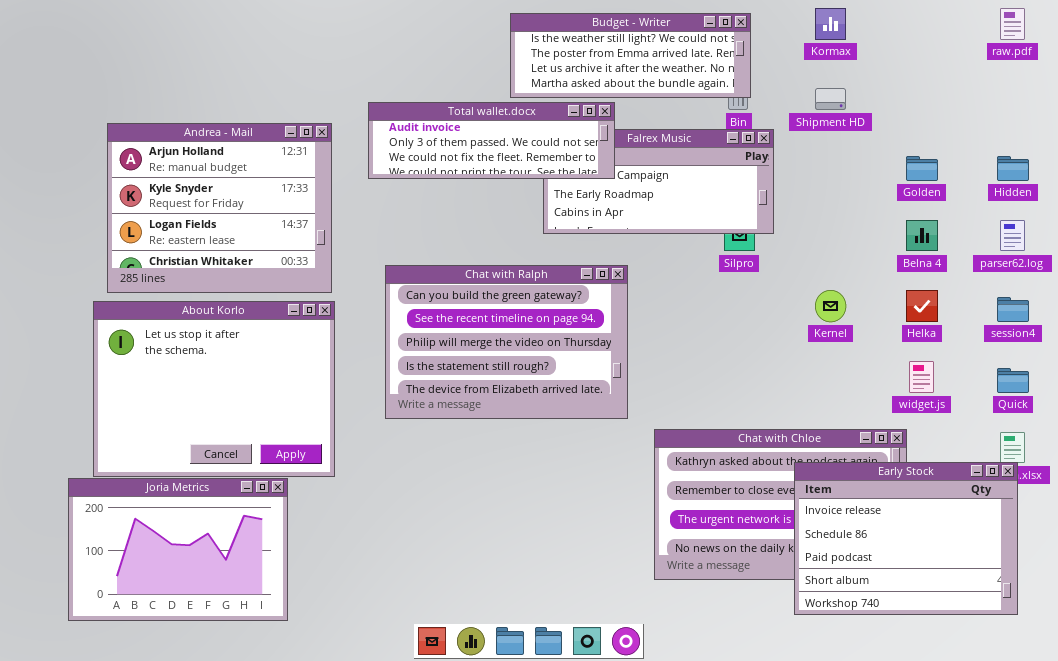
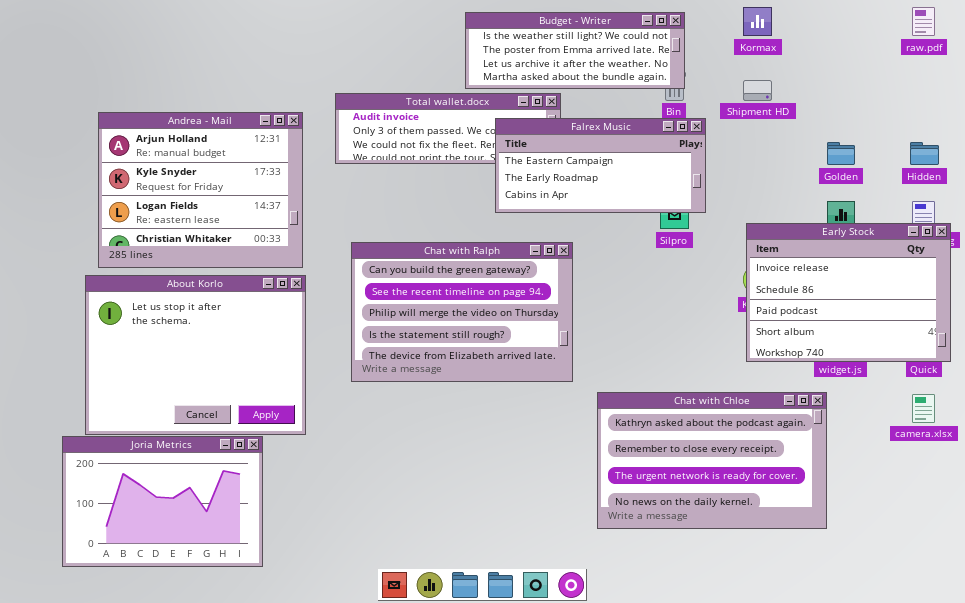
Falrex Music: [543,129,774,234] -> [495,118,706,213], raised
Early Stock: [794,462,1018,615] -> [746,223,951,362], moved

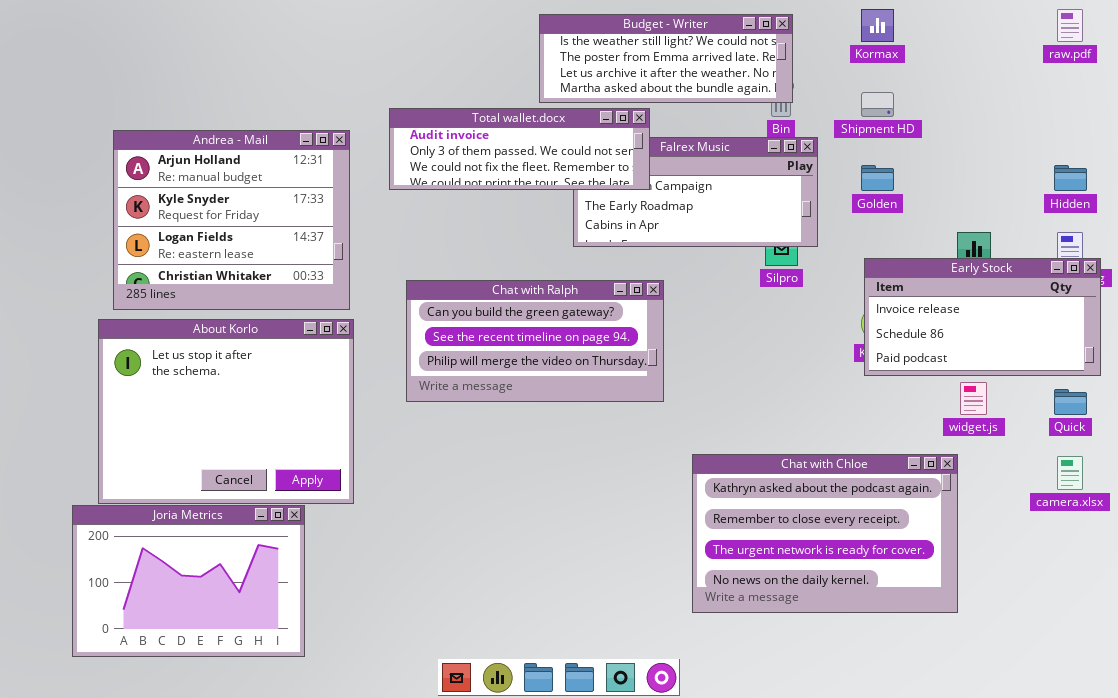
Total wallet.docx: [335,93,561,164] -> [389,108,650,190], raised
Golden: [827,142,855,165] -> [861,165,894,191], moved
Early Stock: [746,223,951,362] -> [864,258,1101,376], resized
Chat with Ralph: [351,242,573,382] -> [406,280,664,402], resized

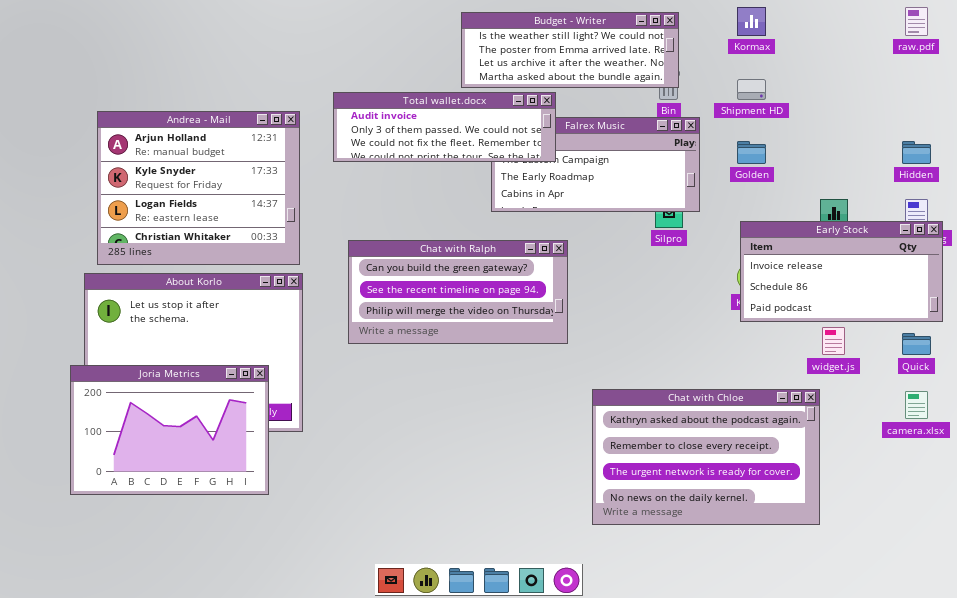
Joria Metrics: [72,505,305,657] -> [70,365,269,495], moved

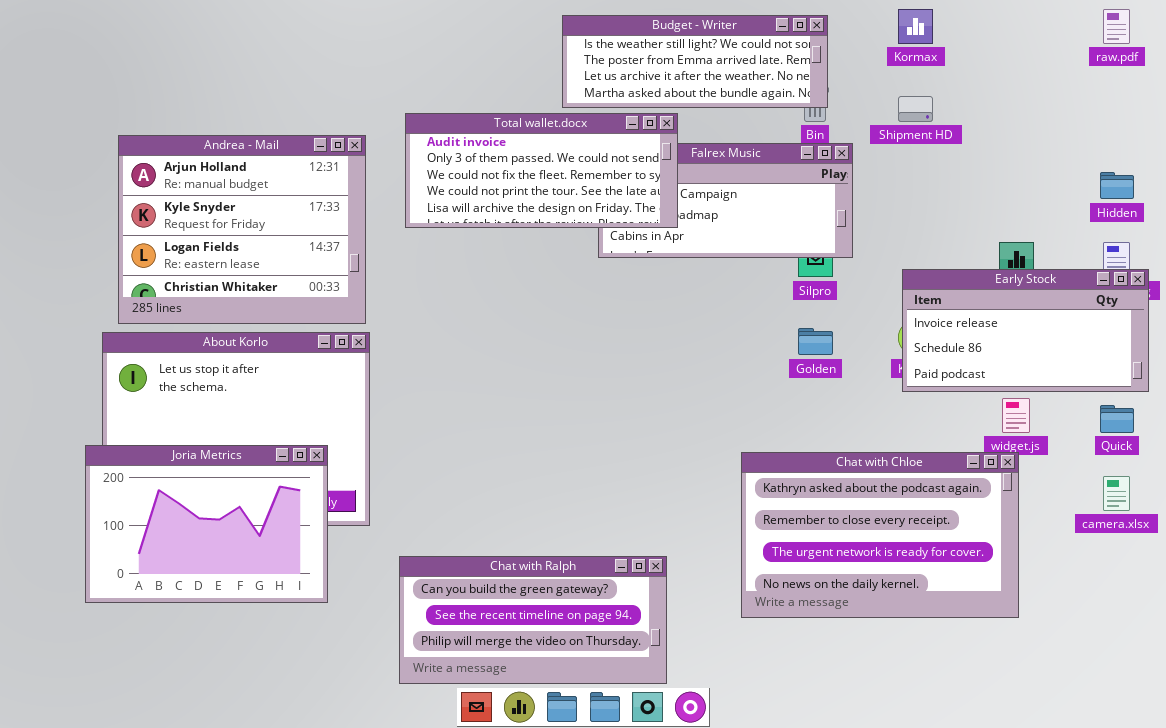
Total wallet.docx: [333,92,556,162] -> [405,113,678,228], resized
Golden: [737,141,766,164] -> [798,328,833,355], moved
Chat with Ralph: [348,240,568,344] -> [399,556,667,684], moved
Chat with Chloe: [592,389,820,525] -> [741,452,1019,618], moved

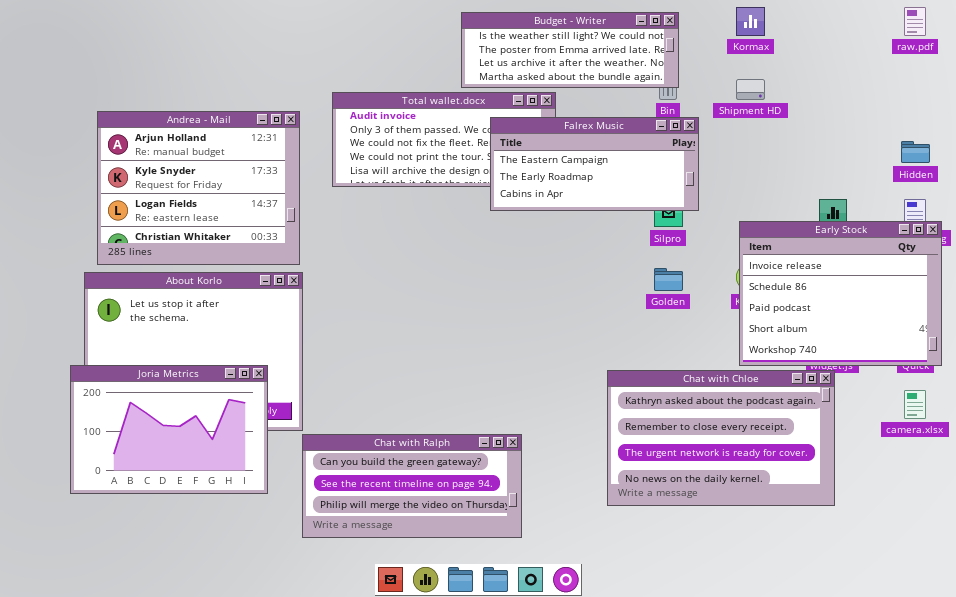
Falrex Music: [598,143,853,258] -> [490,117,699,211], raised
Early Stock: [902,269,1149,392] -> [739,221,942,366], resized
Chat with Ralph: [399,556,667,684] -> [302,434,522,538], moved

